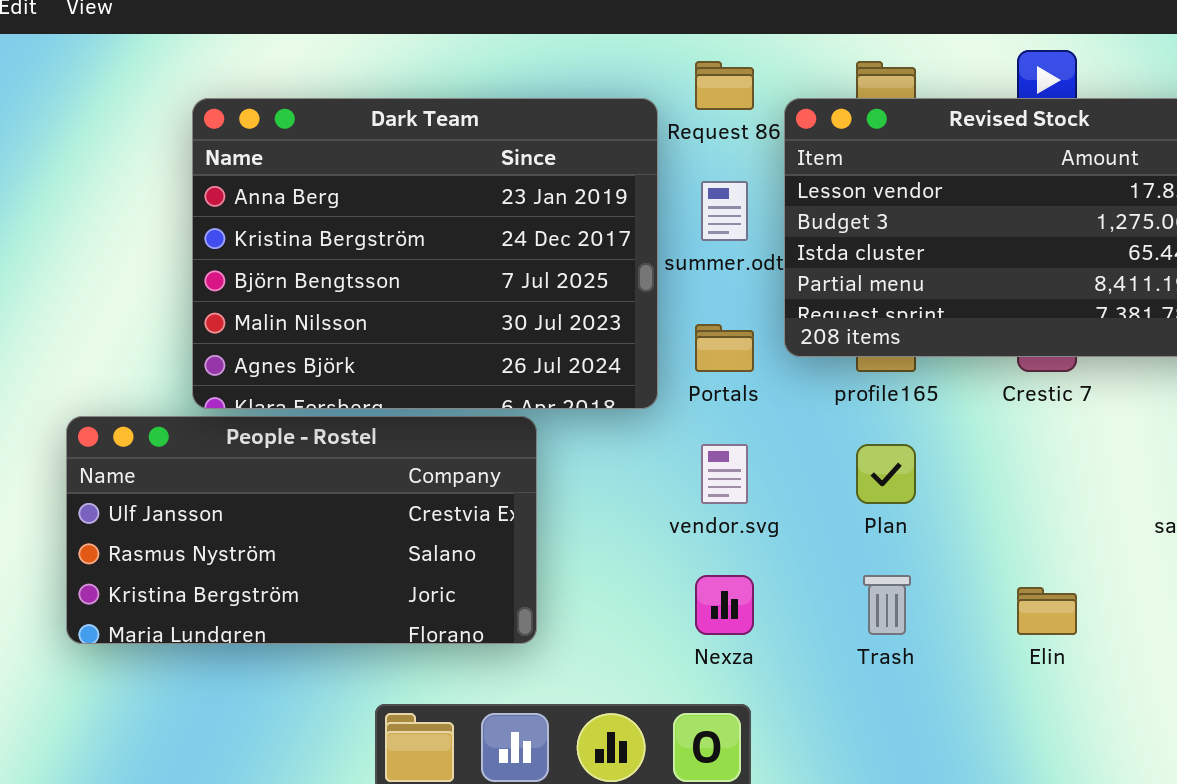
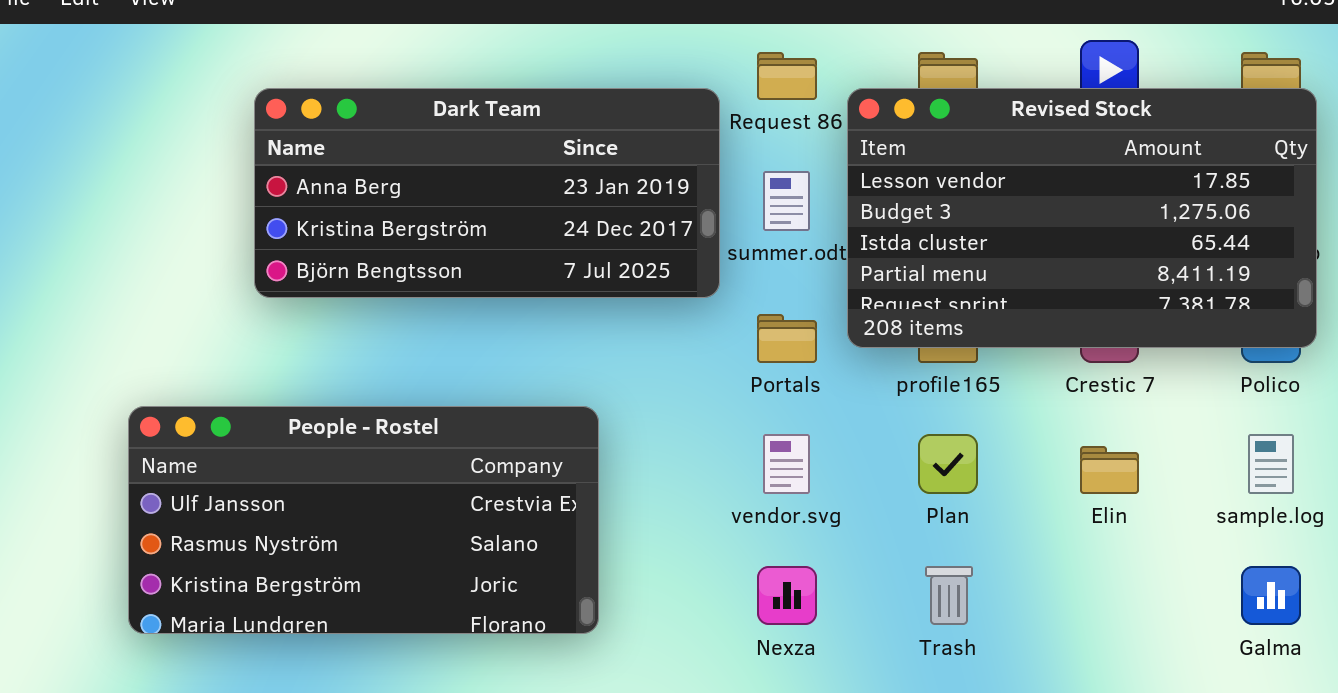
Dark Team: [192,98,658,409] -> [254,88,720,298], resized
Elin: [1017,587,1077,635] -> [1080,446,1139,494], moved

